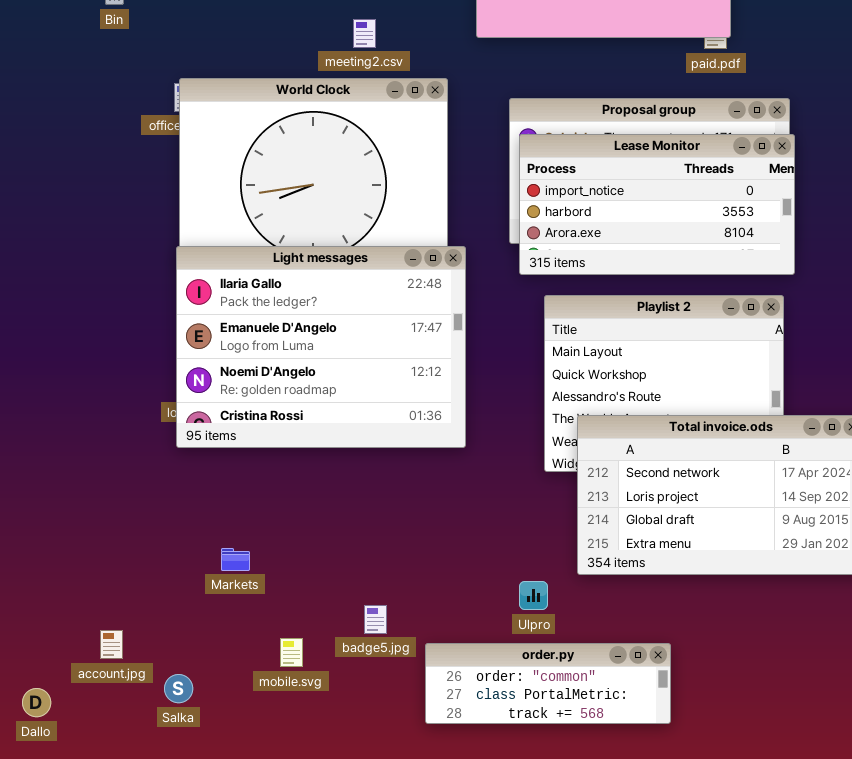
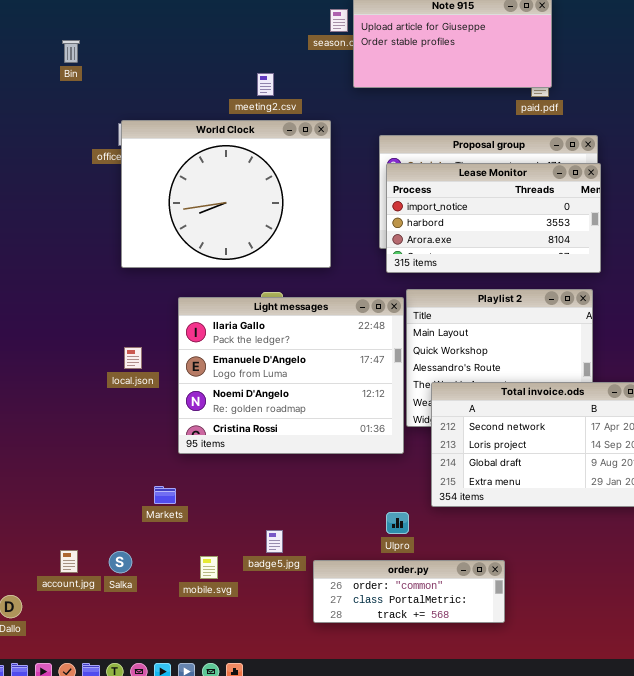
Light messages: [176,246,466,448] -> [178,297,404,454], moved
Salka: [164,674,193,703] -> [109,551,132,573], moved

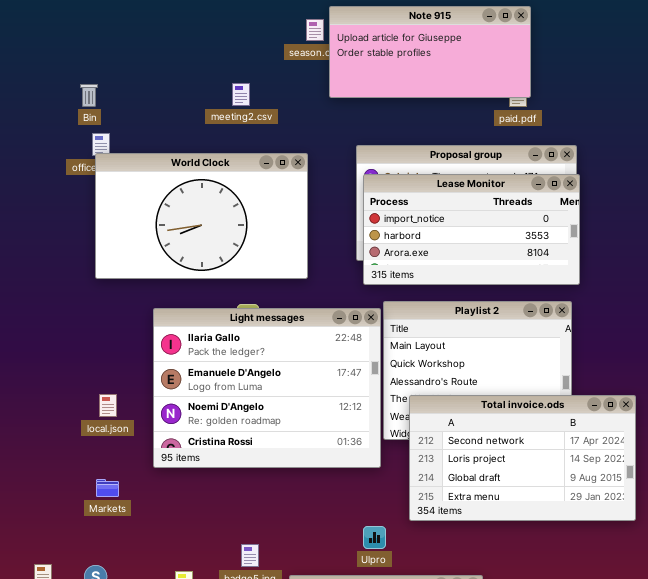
Bin: [62,40,80,63] -> [80,84,98,107], moved
World Clock: [121,120,331,268] -> [95,153,308,279], resized
local.json: [124,347,142,369] -> [99,394,117,417], moved
Markets: [154,486,176,504] -> [96,479,119,497], moved

